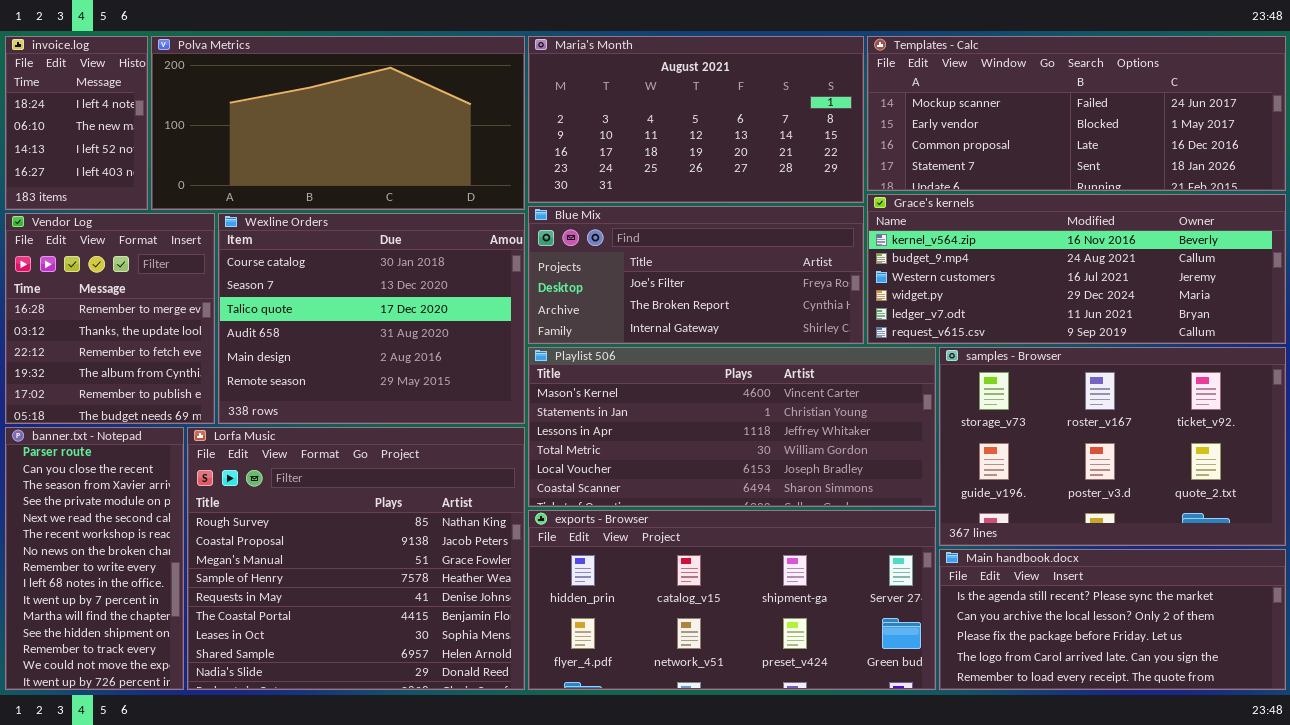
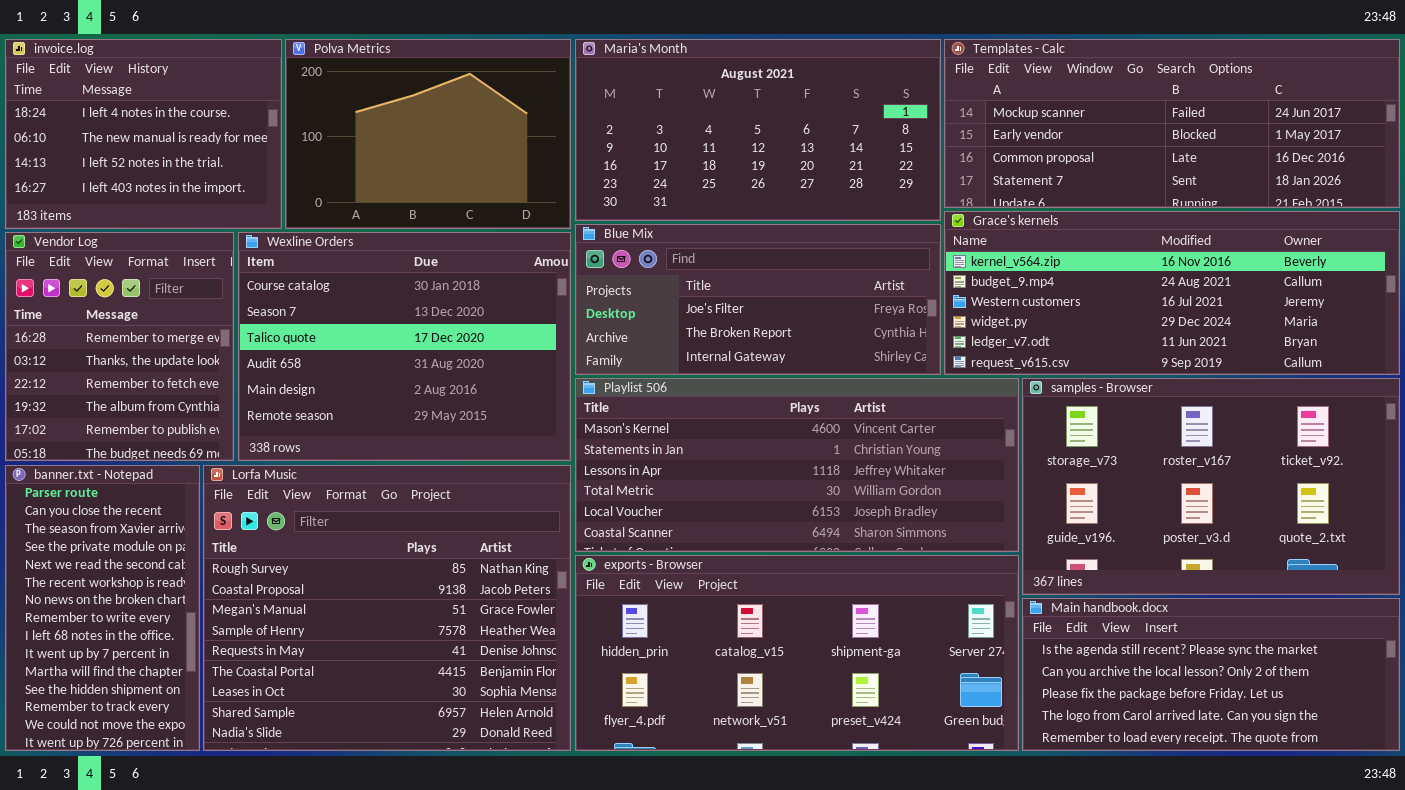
invoice.log: [5,36,148,210] -> [5,39,282,229], resized
Polva Metrics: [151,36,525,210] -> [285,39,571,229], resized

